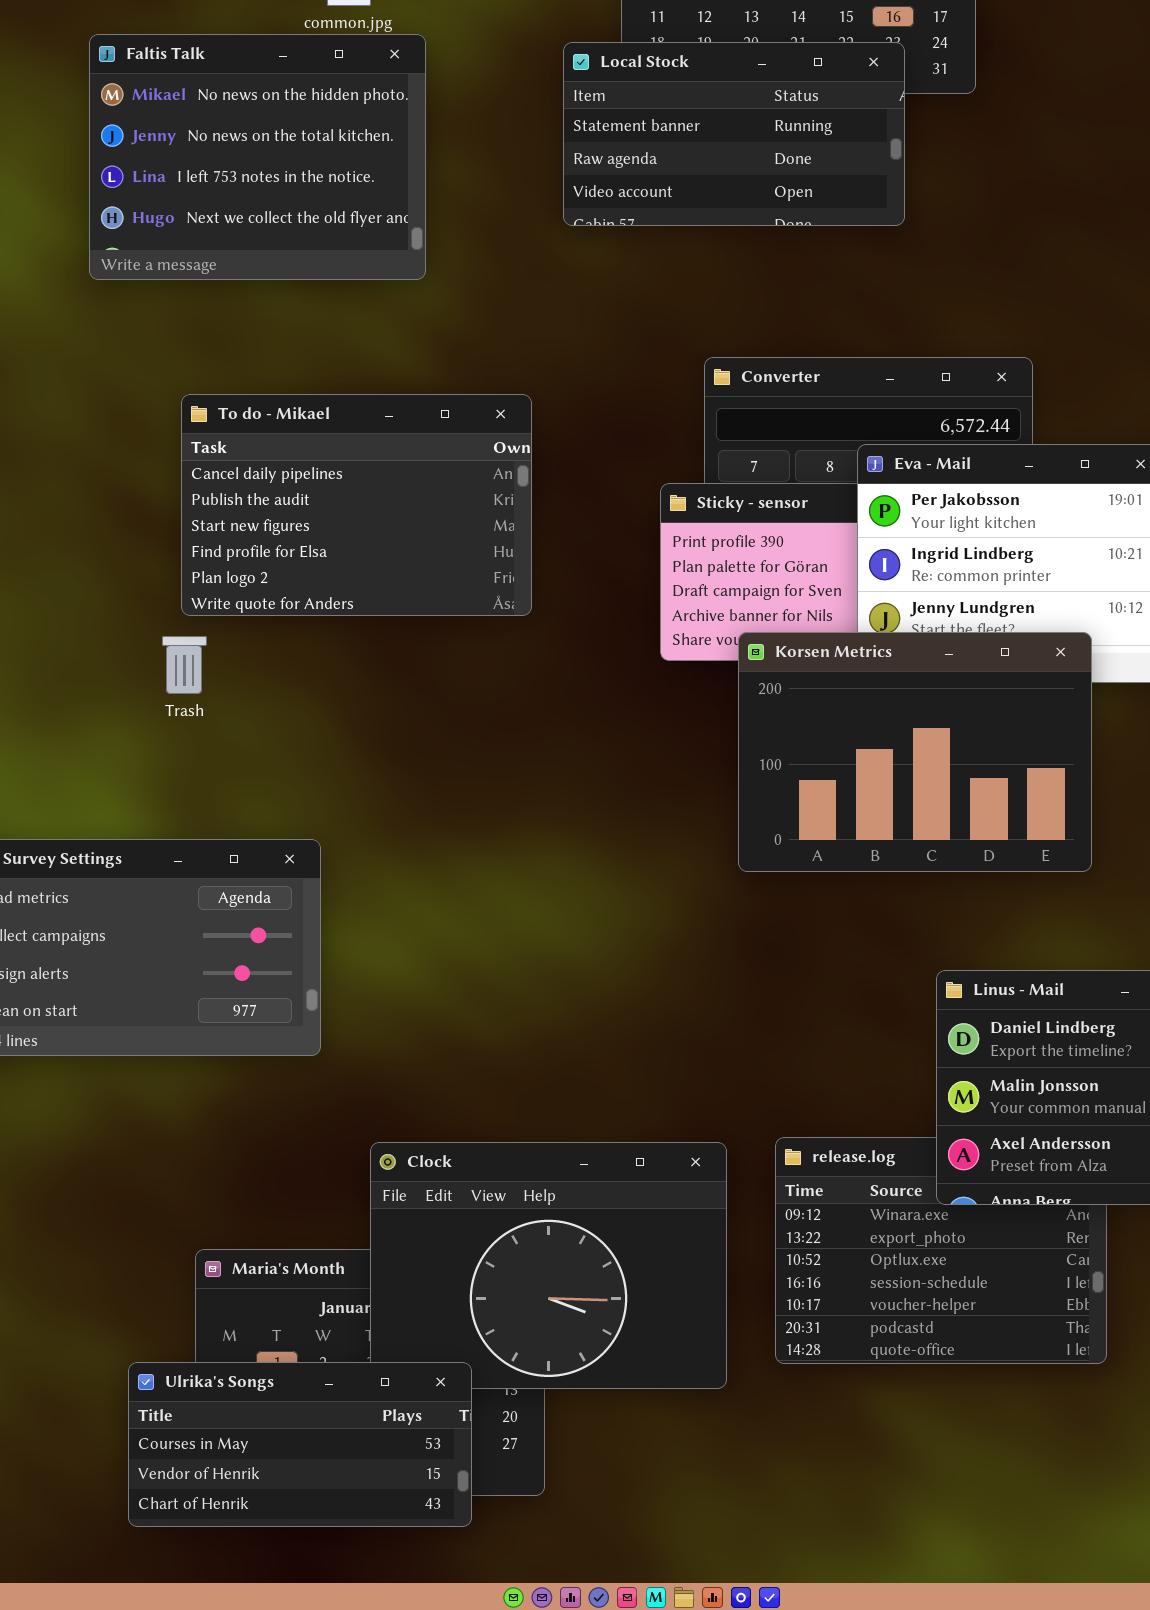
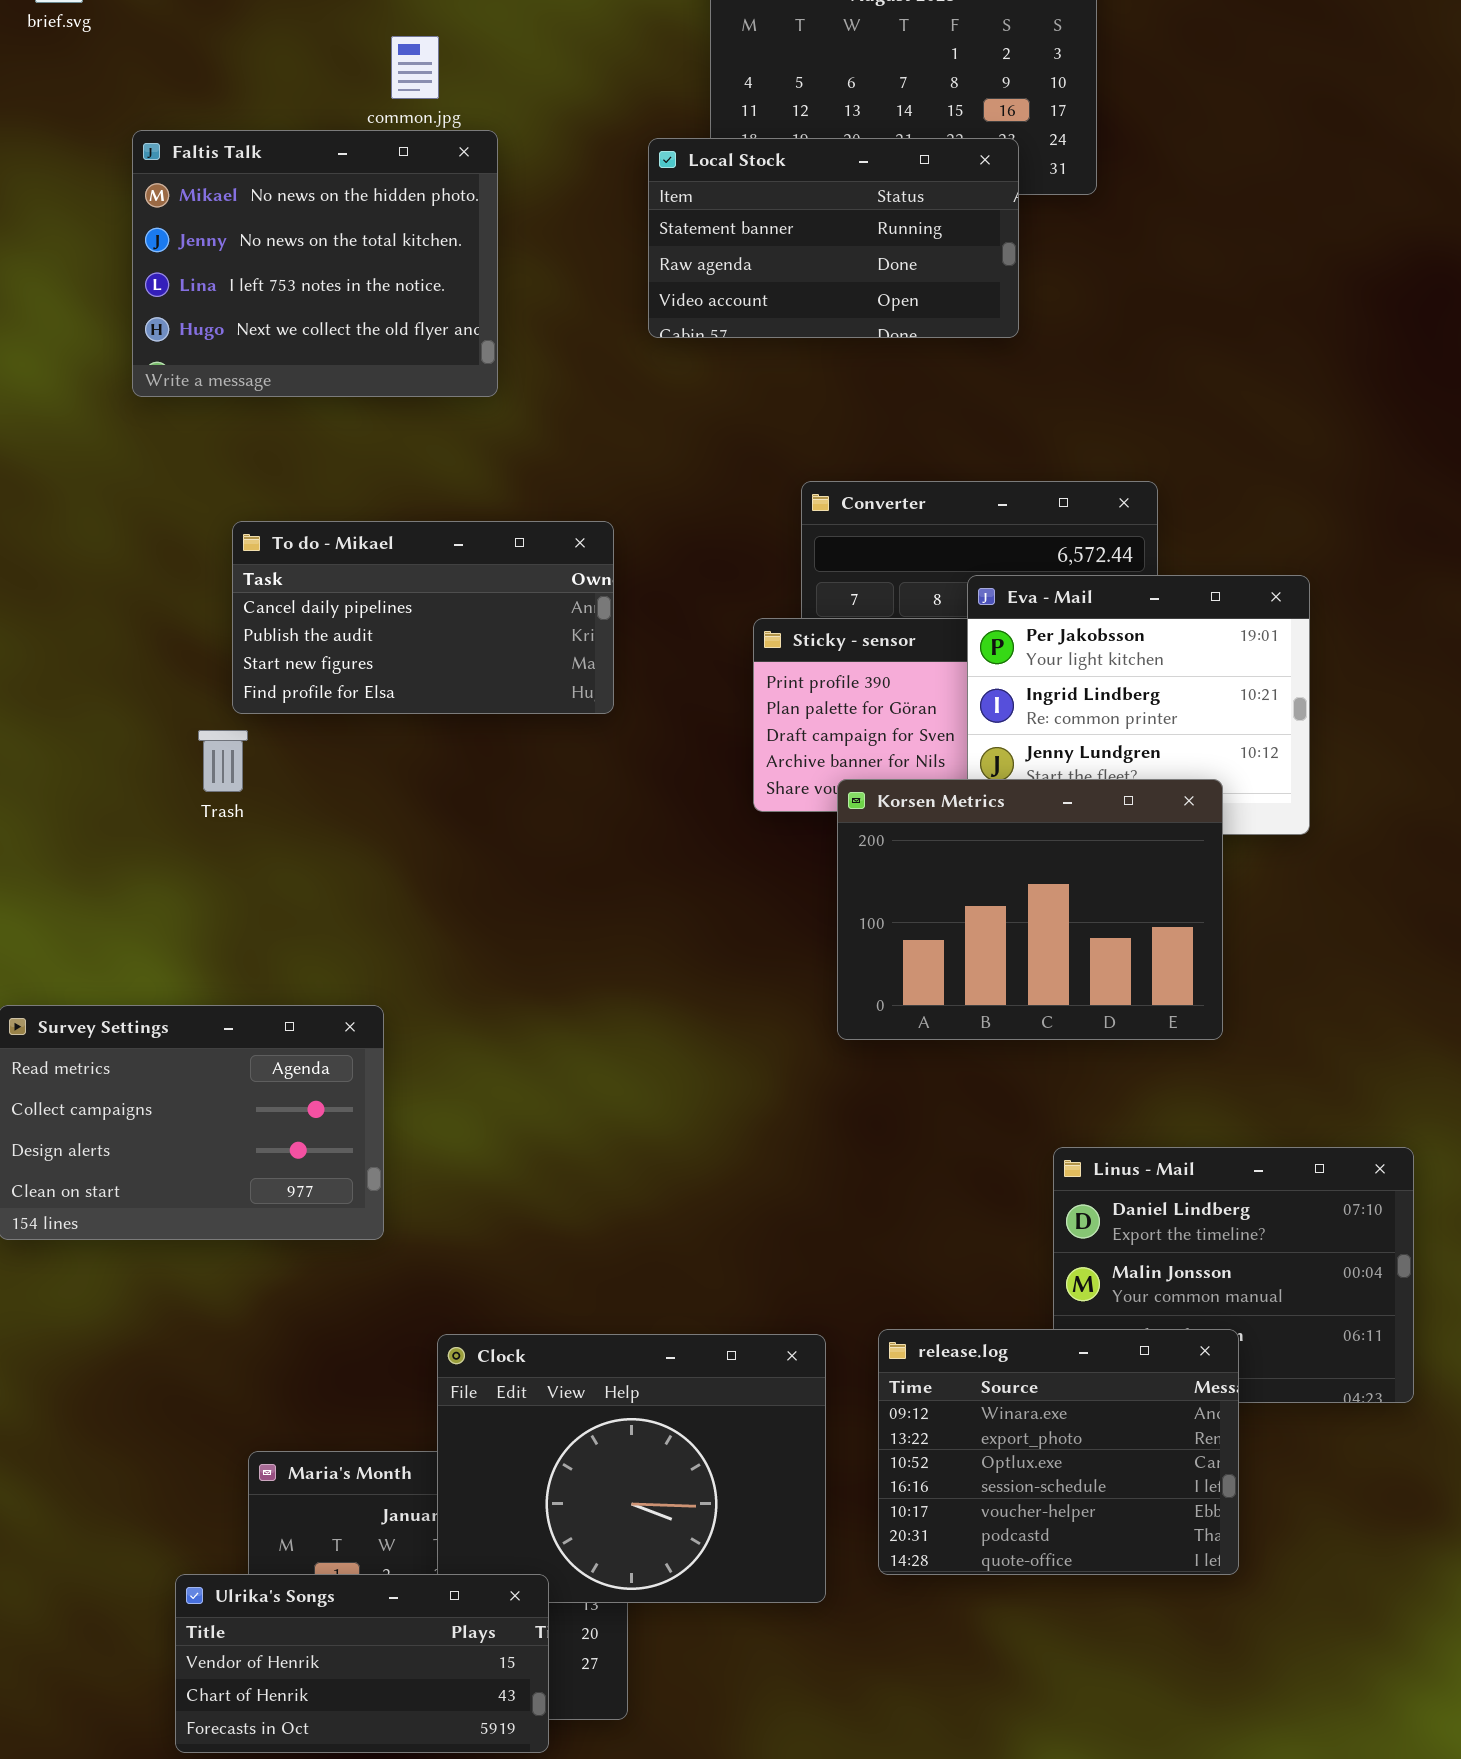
To do - Mikael: [181,394,532,616] -> [232,521,614,714], resized
Trash: [162,636,207,694] -> [198,730,248,792], moved
release.log: [775,1137,1107,1364] -> [878,1329,1239,1575], raised
Ulrika's Songs: [128,1362,472,1527] -> [175,1574,549,1753], scrolled down 1 row

